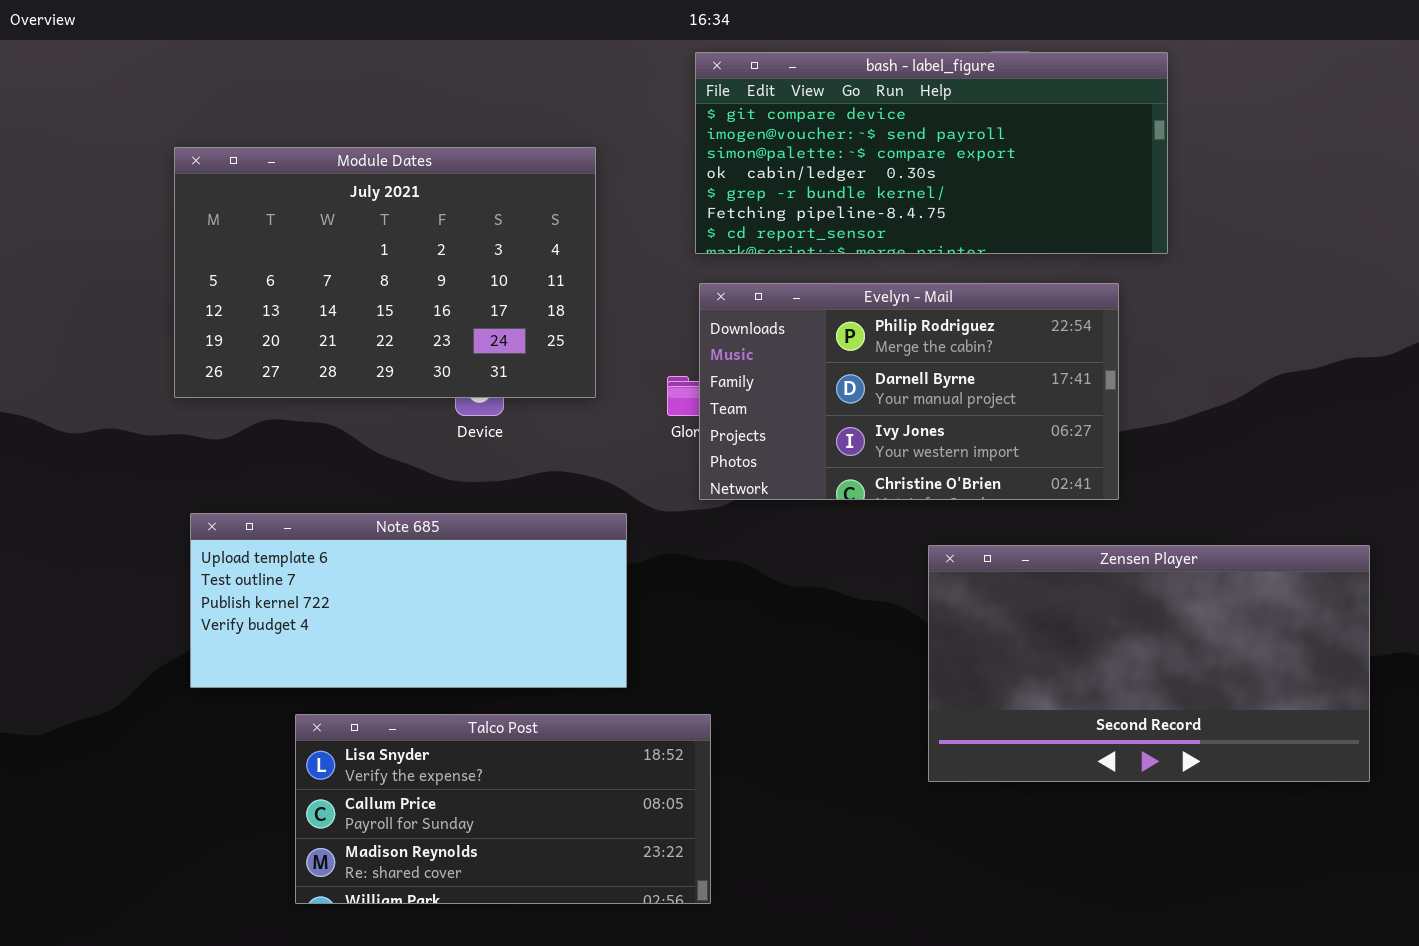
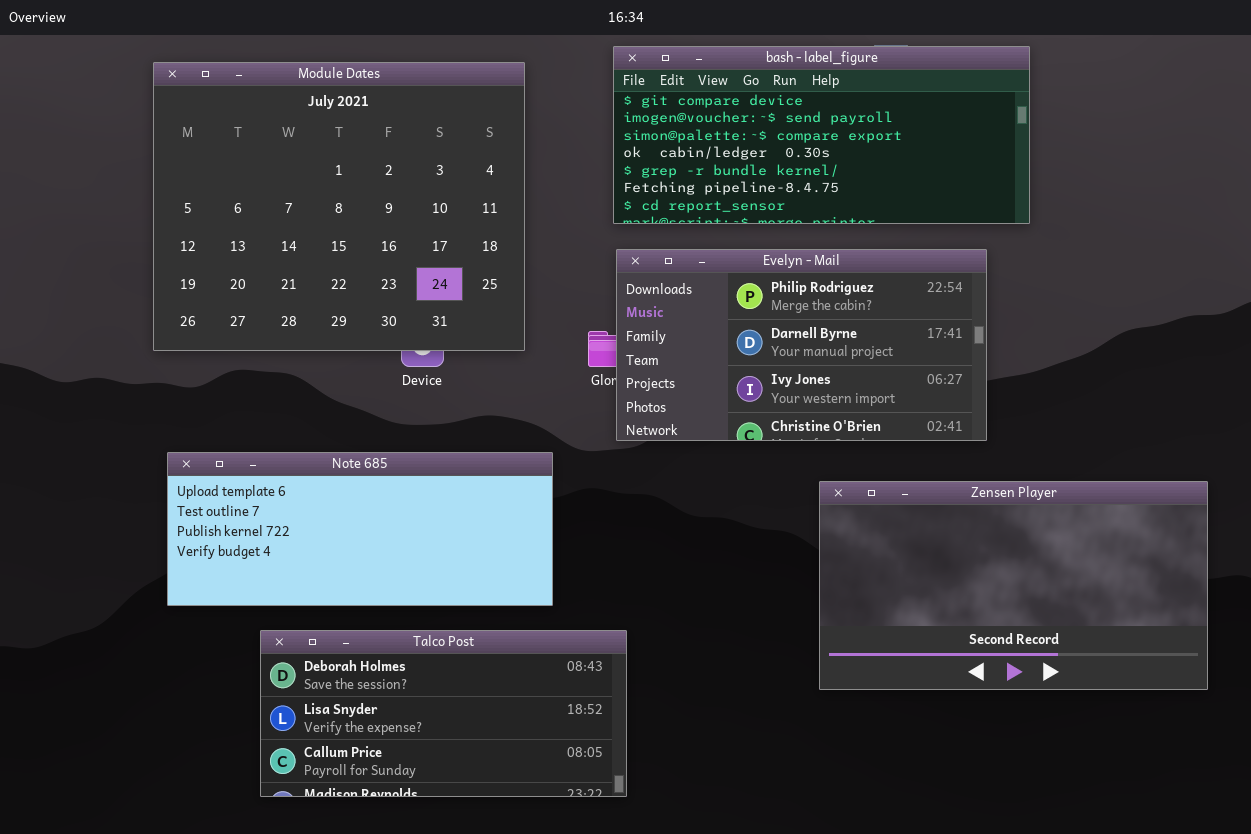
Module Dates: [174,147,596,398] -> [153,62,525,351], resized
Talco Post: [295,714,711,904] -> [260,630,627,797], scrolled up 1 row

